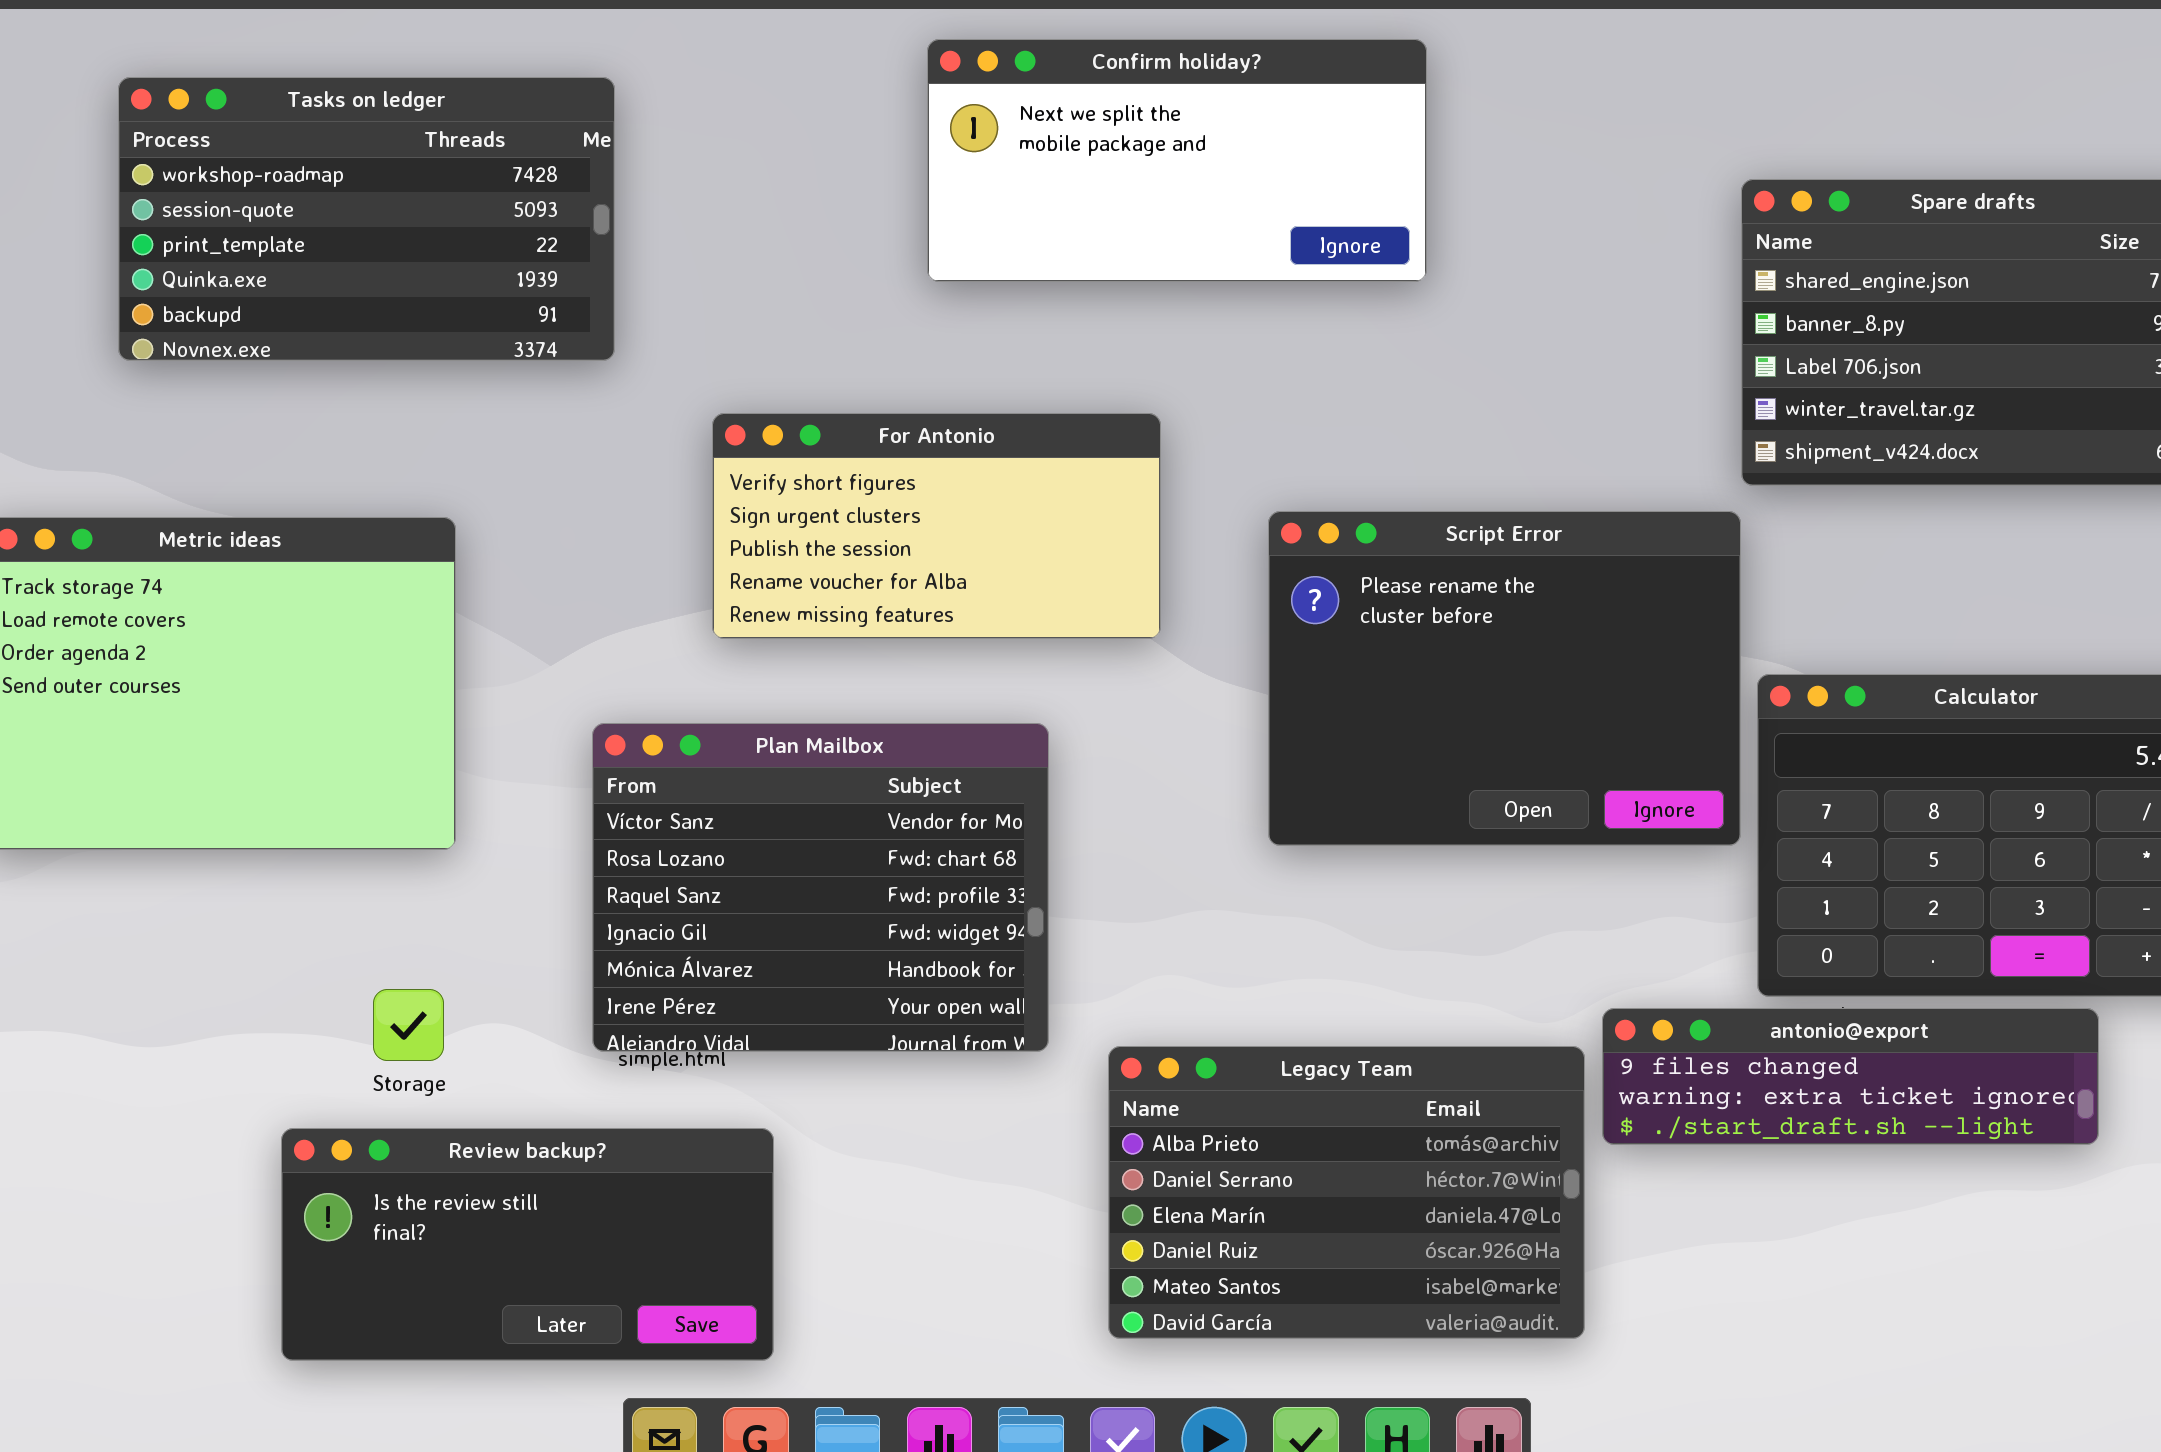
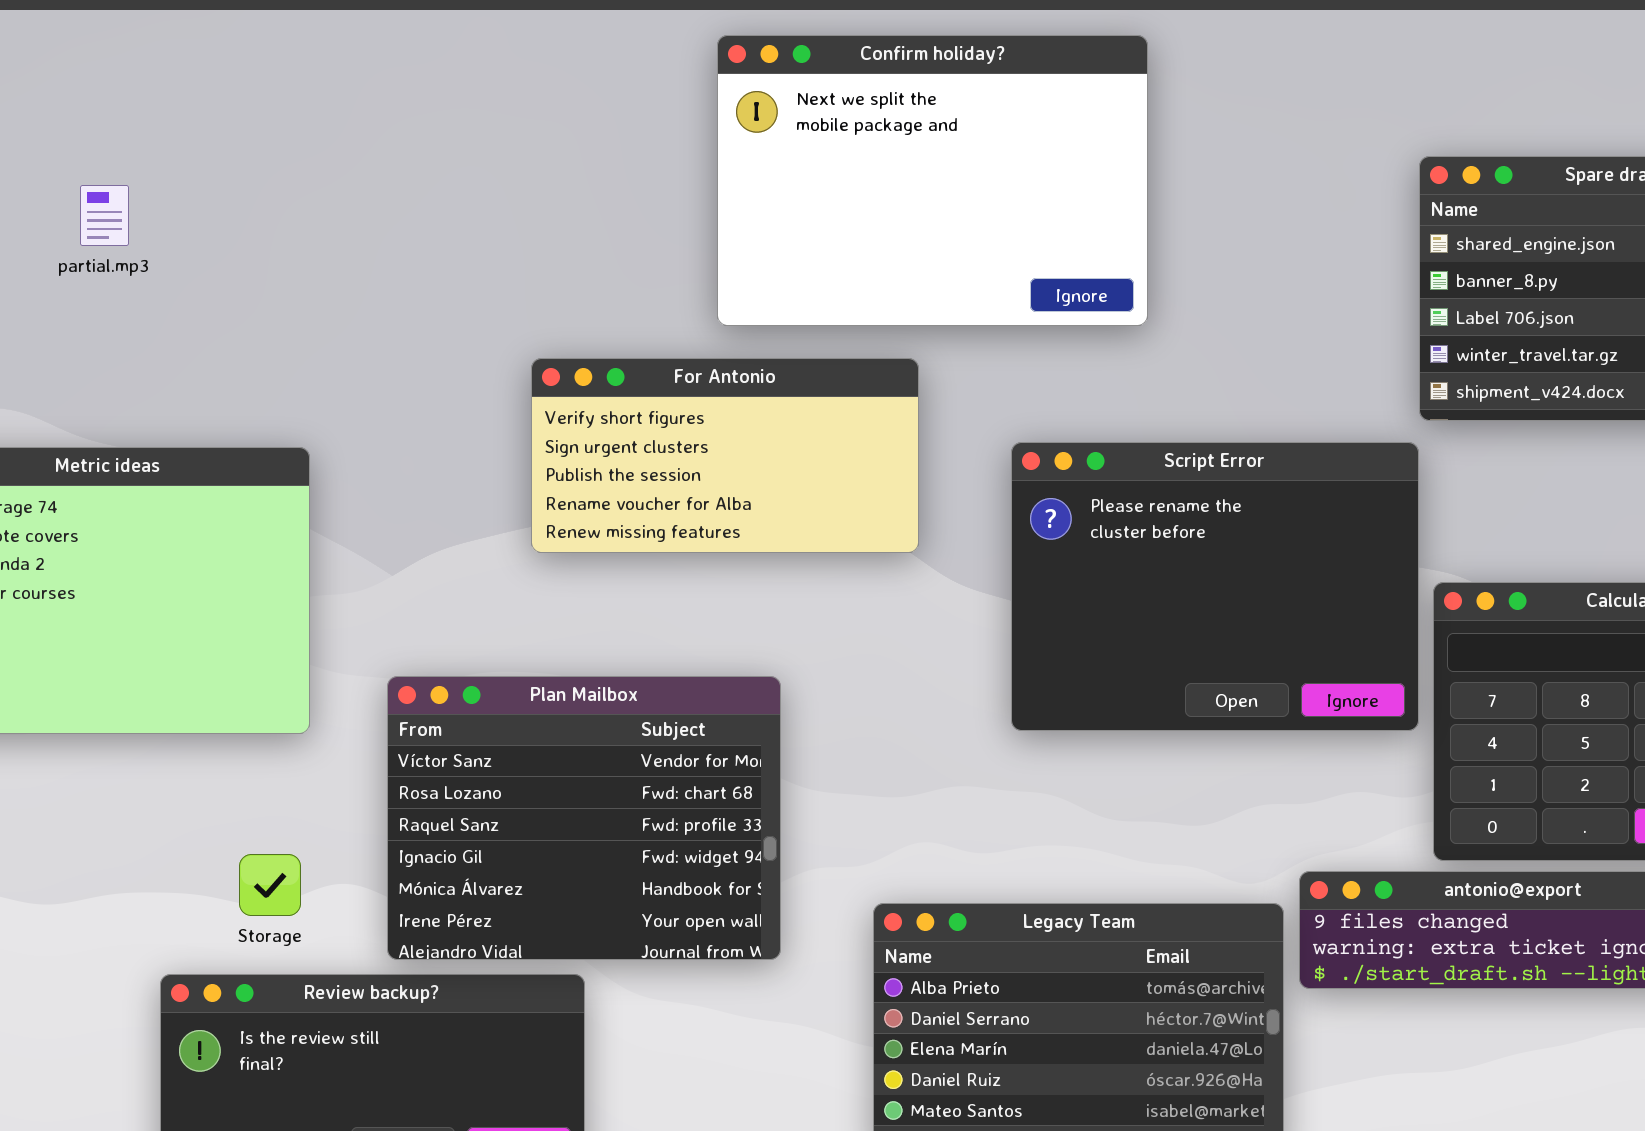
Confirm holiday?: [927,39,1427,282] -> [717,35,1148,326], resized
Tasks on ledger: [118,77,615,361] -> none, closed
Plan Mailbox: [592,723,1049,1052] -> [387,676,781,960], moved

